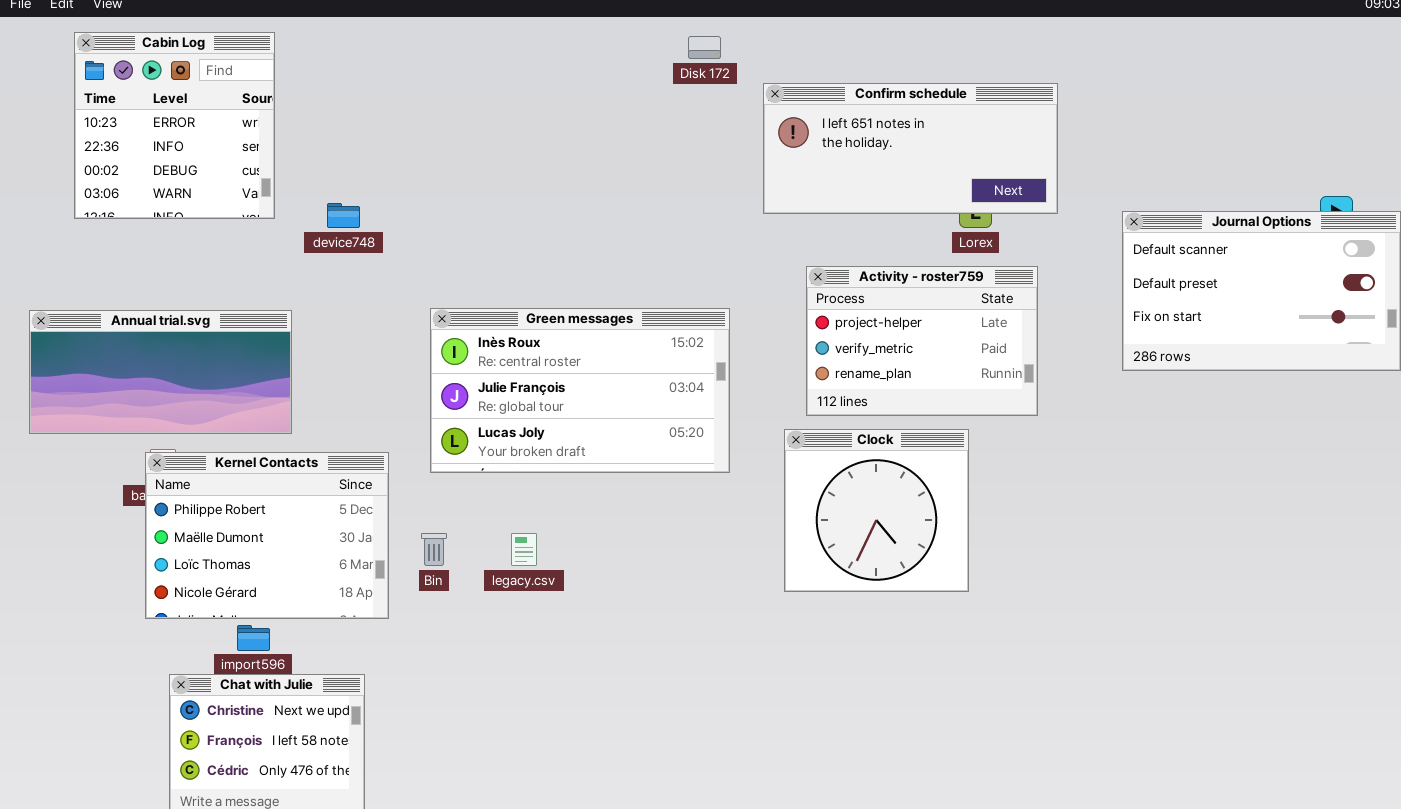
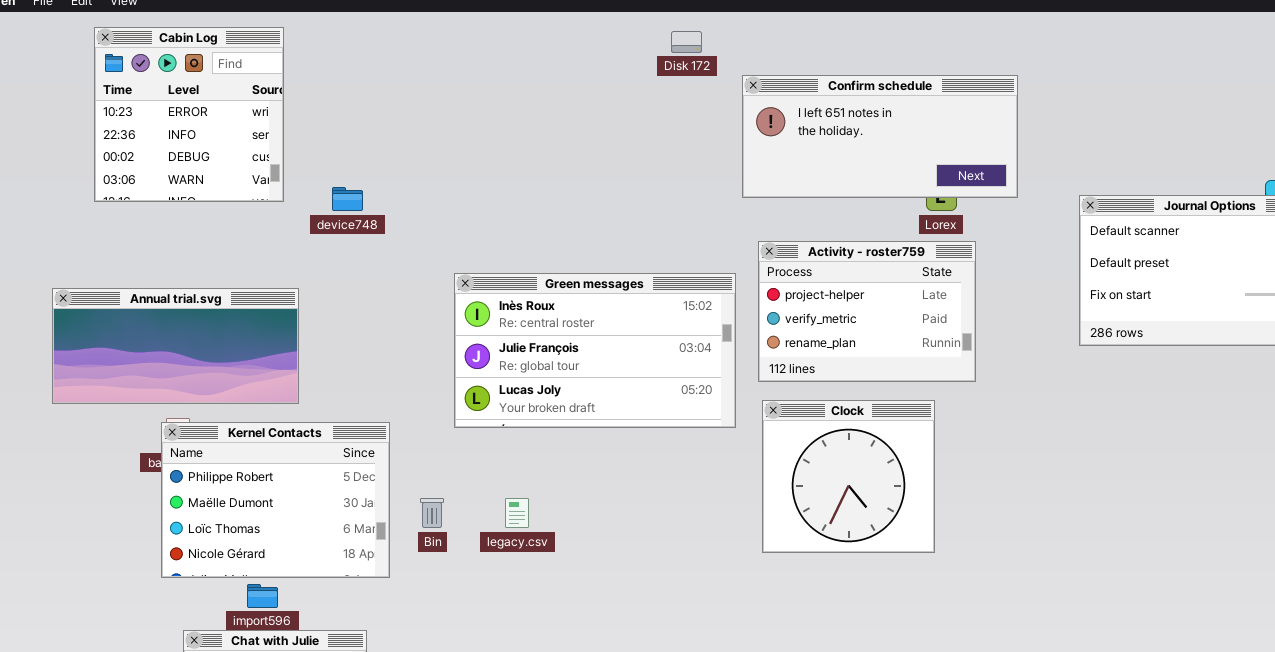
Activity - roster759: [806,266,1038,416] -> [758,241,976,382], moved
Green messages: [430,308,730,473] -> [454,273,736,428], moved

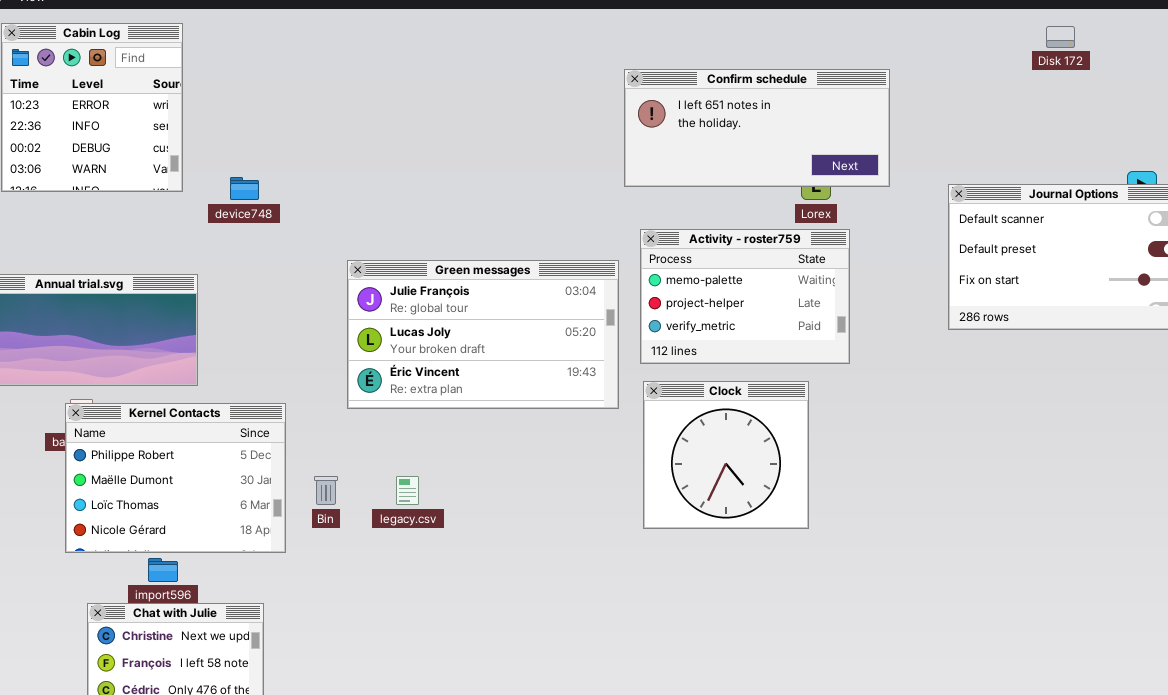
Disk 172: [671,31,702,53] -> [1046,26,1075,48], moved
Activity - roster759: [758,241,976,382] -> [640,229,850,364], scrolled up 1 row
Green messages: [454,273,736,428] -> [347,260,619,409], scrolled down 1 row

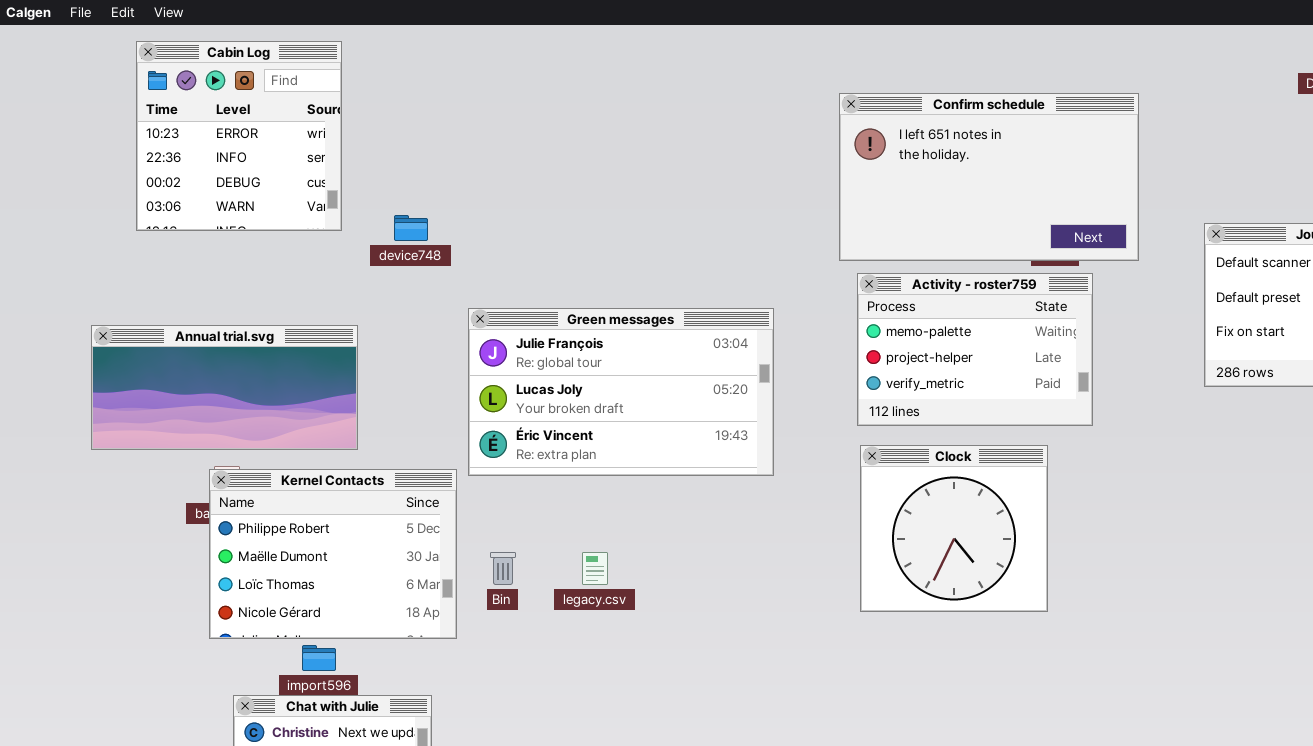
Confirm schedule: [624,69,890,187] -> [839,93,1139,261], resized
Green messages: [347,260,619,409] -> [468,308,774,476], moved

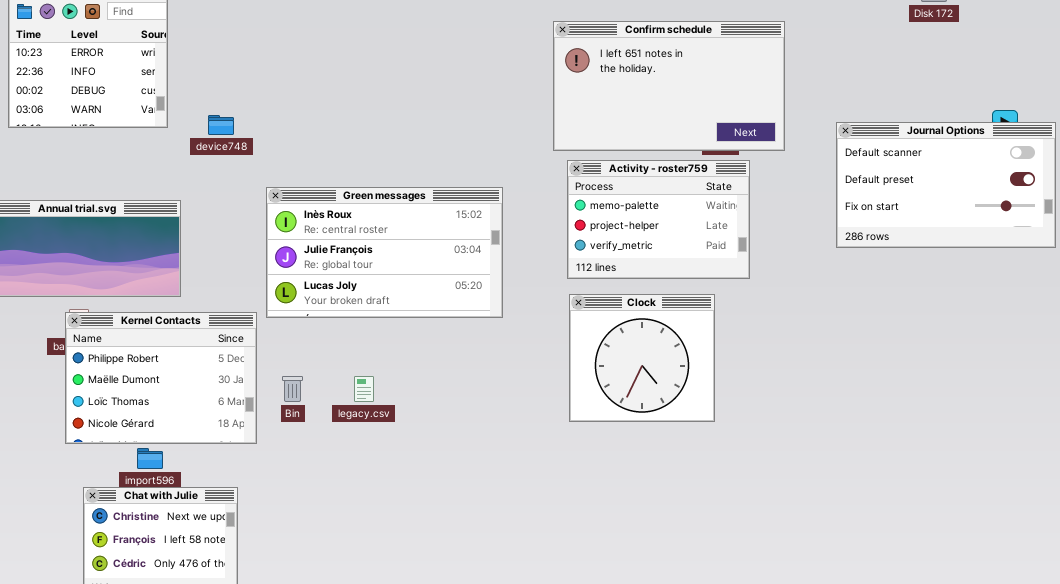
Green messages: [468,308,774,476] -> [266,187,503,318], scrolled up 1 row

